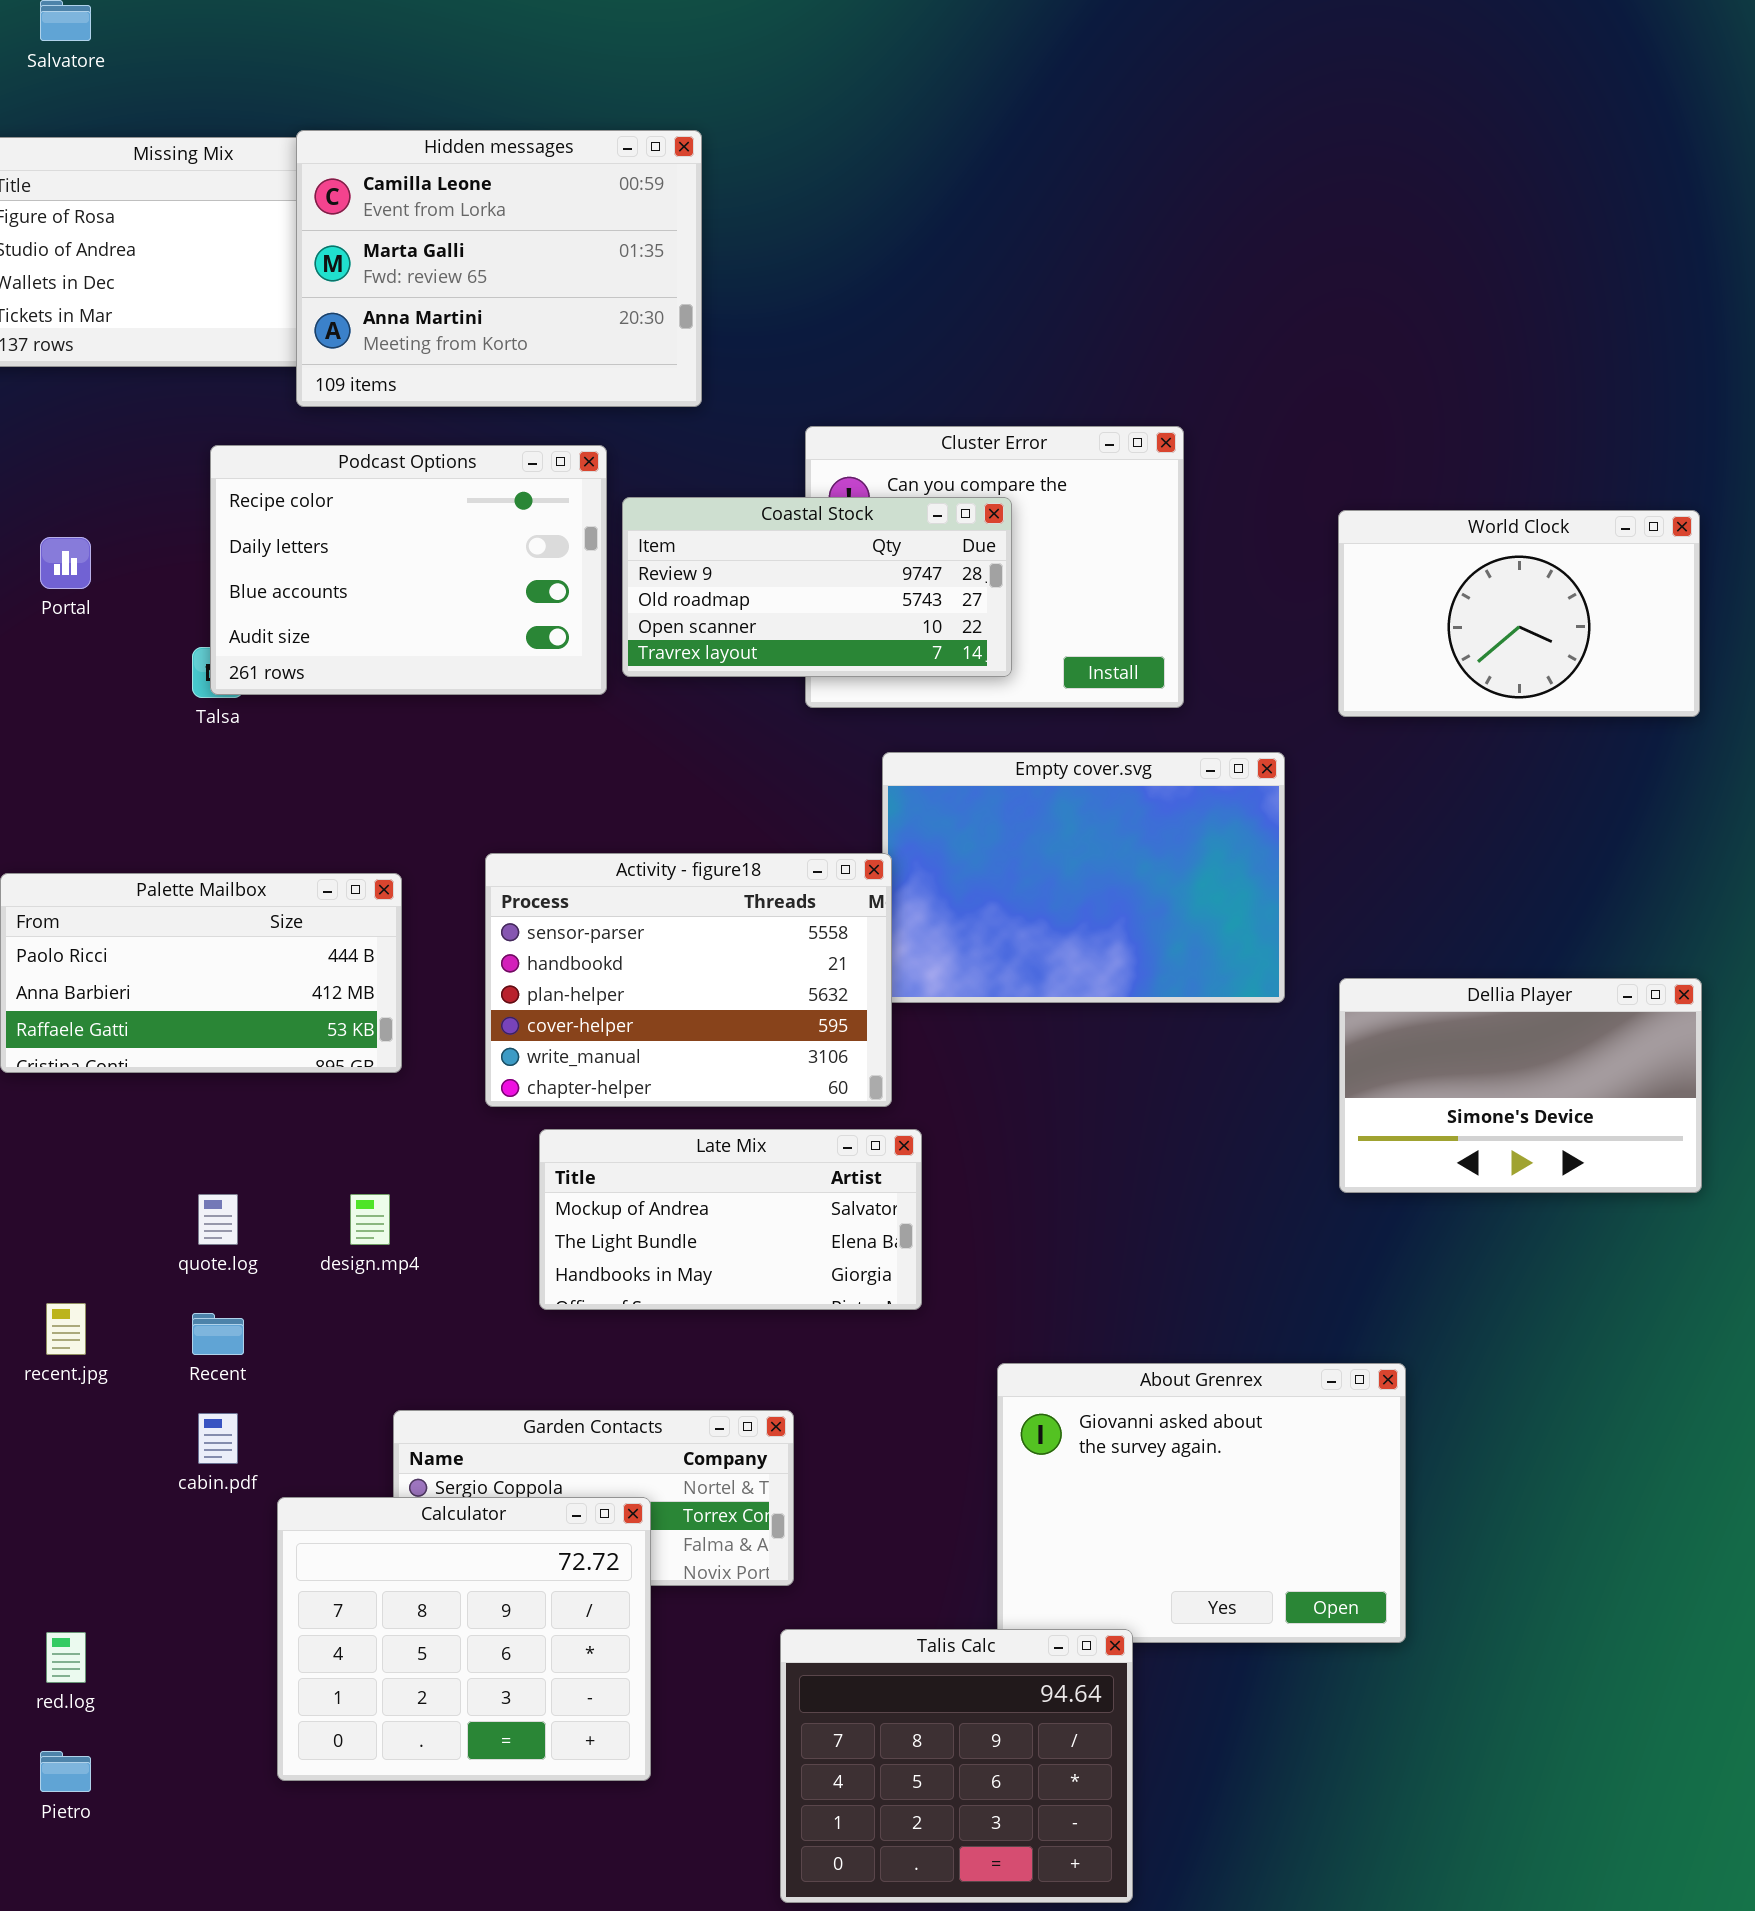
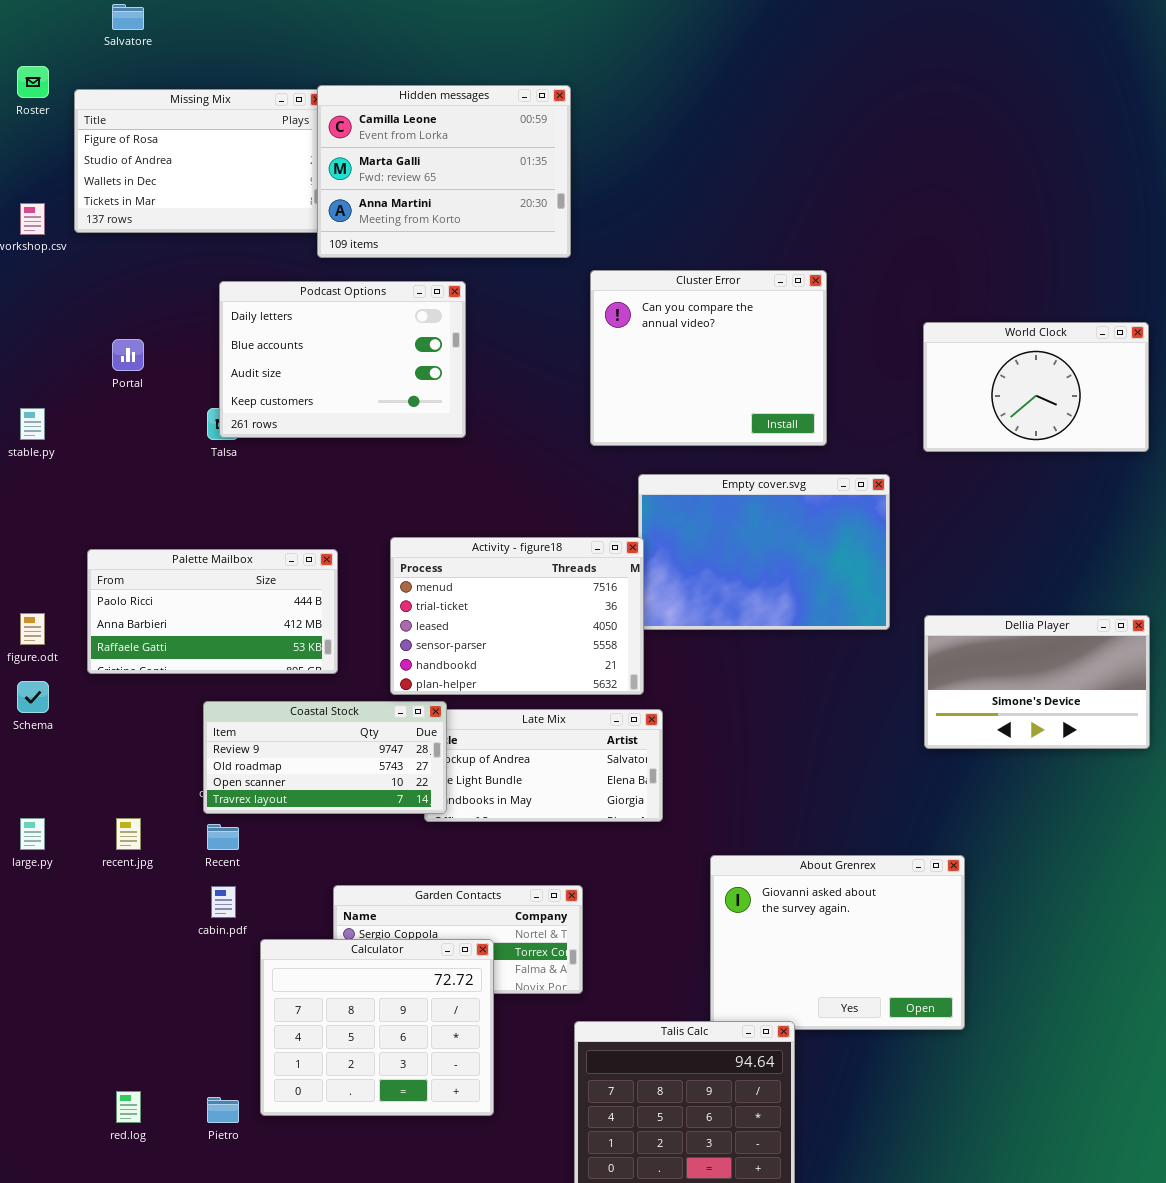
Hidden messages: [296,130,702,407] -> [317,85,571,258], moved
Podcast Options: [210,445,607,695] -> [219,281,466,438], scrolled down 1 row
Coastal Stock: [622,497,1012,677] -> [203,701,447,814], moved
Activity - figure18: [485,853,892,1107] -> [390,537,644,695], scrolled up 3 rows
red.log: [46,1632,86,1683] -> [116,1091,141,1123], moved
Pietro: [40,1751,91,1792] -> [207,1097,239,1123], moved

